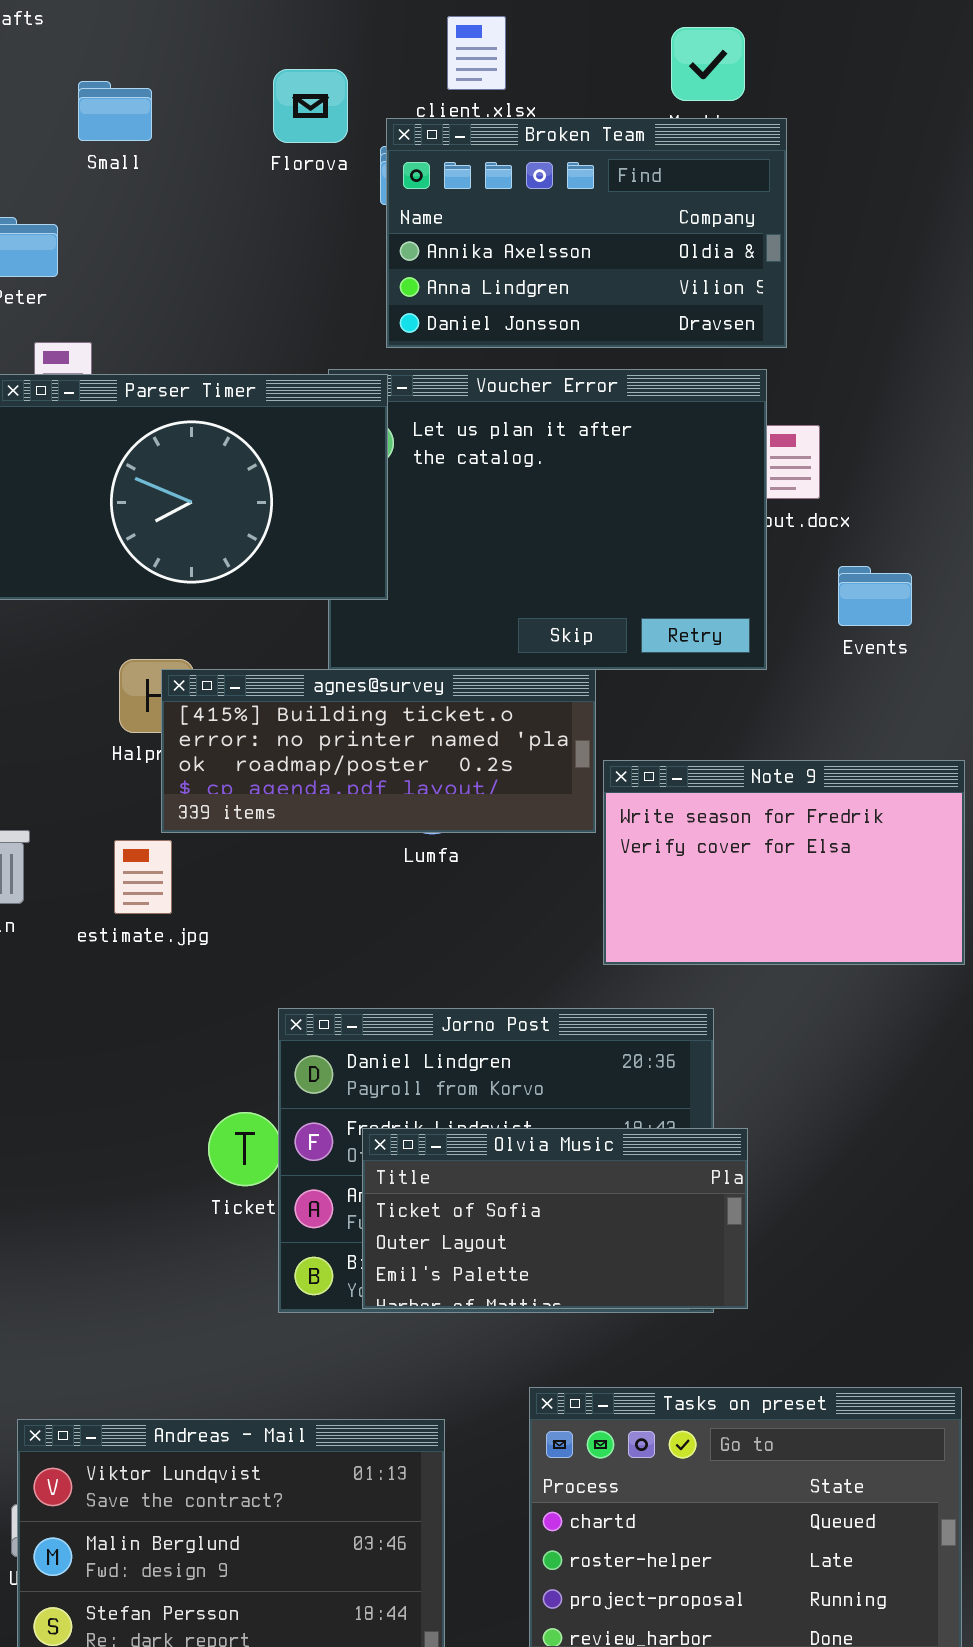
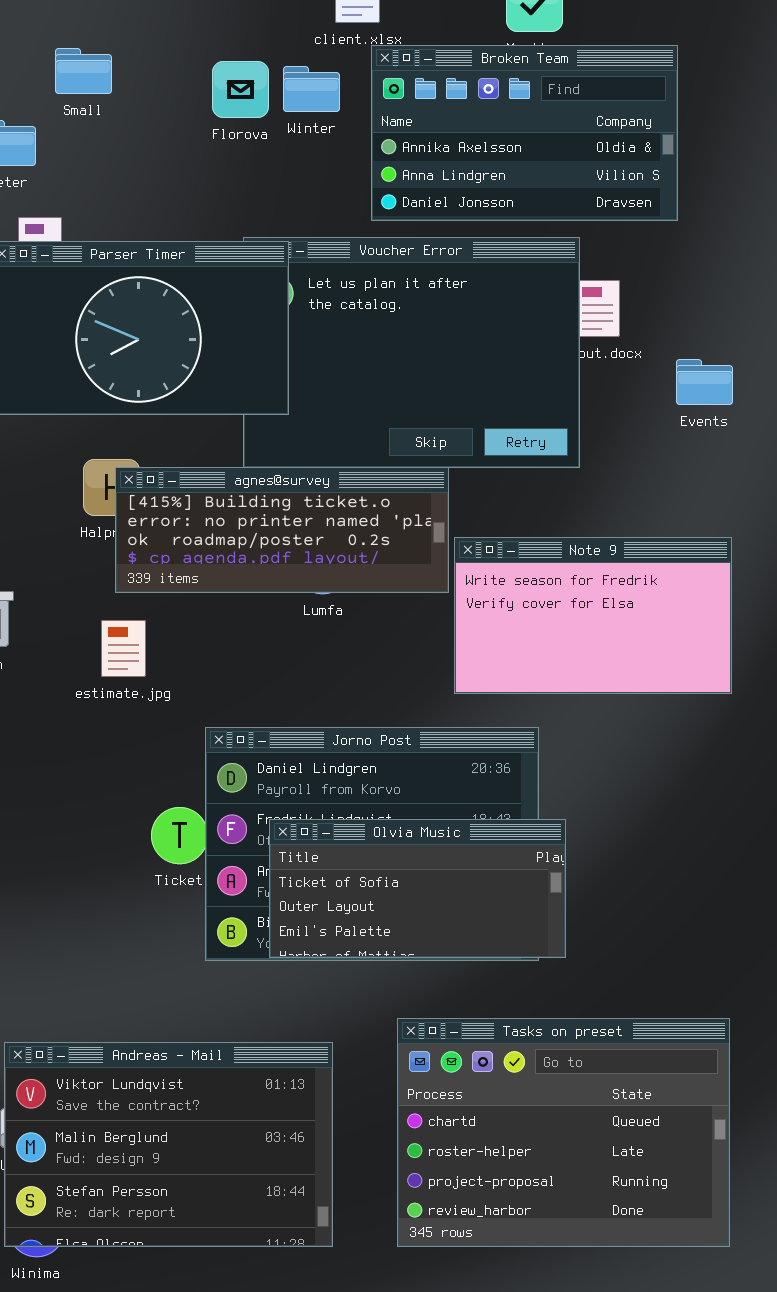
Florova: [273,69,348,143] -> [212,61,269,118], moved
Small: [78,81,152,141] -> [55,48,112,94], moved
Broken Team: [386,118,787,348] -> [371,45,678,221], moved
Events: [838,566,912,626] -> [676,359,733,405], moved
estimate.jpg: [114,840,172,914] -> [101,620,146,677], moved

